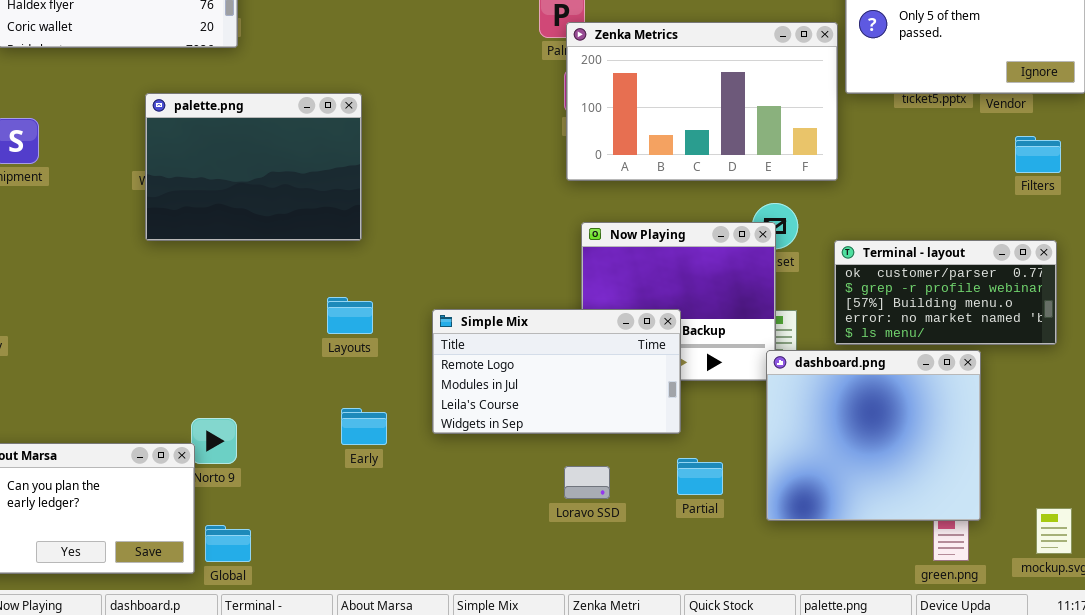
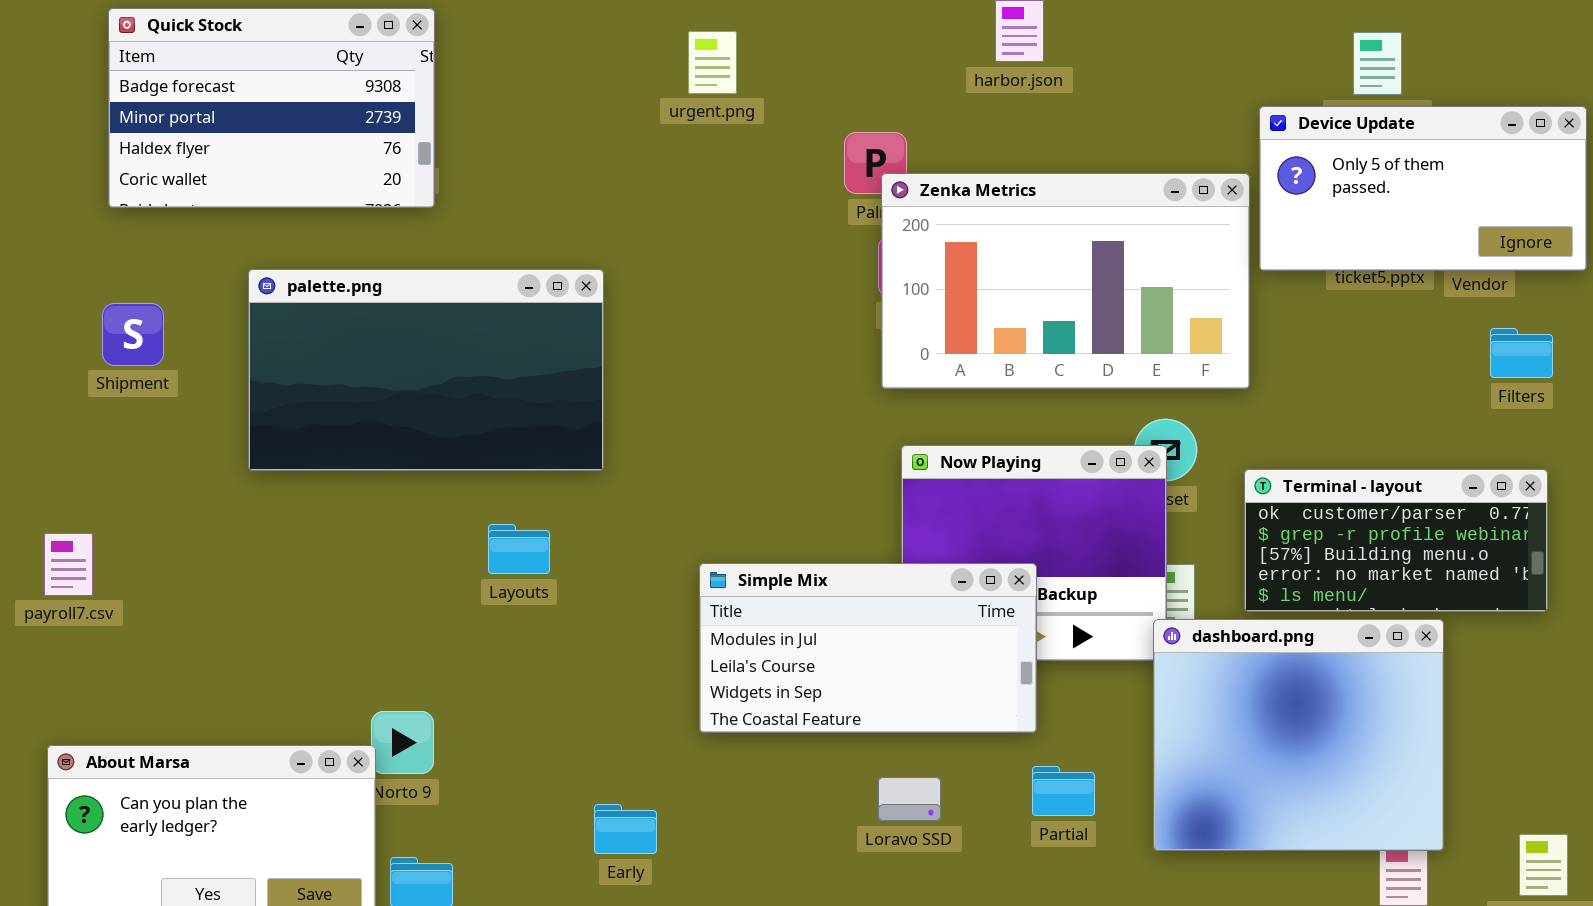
palette.png: [145,93,362,241] -> [248,269,604,471], resized
Layouts: [327,297,373,334] -> [488,524,550,574], moved
Simple Mix: [432,309,681,434] -> [699,563,1037,733], scrolled down 1 row
Early: [341,408,387,445] -> [594,804,657,854], moved

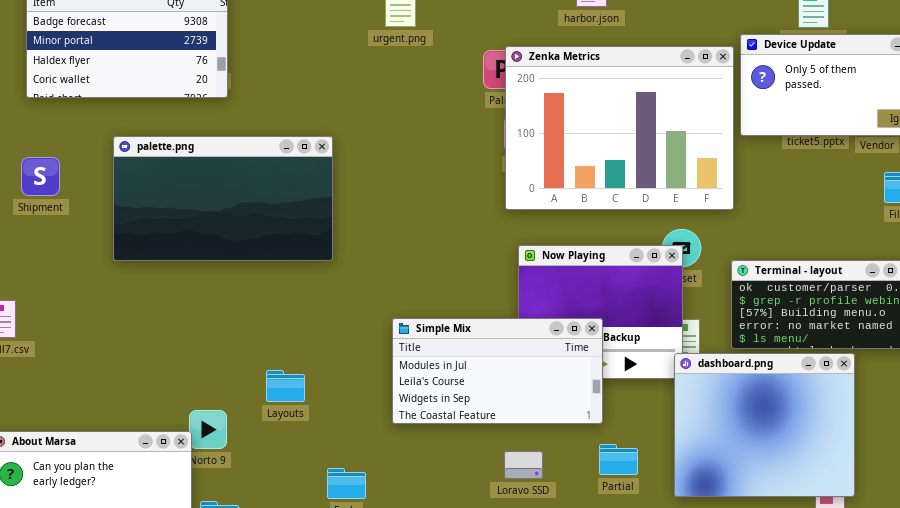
Zenka Metrics: [881,173,1250,389] -> [505,46,734,210], resized
Layouts: [488,524,550,574] -> [266,370,305,402], moved

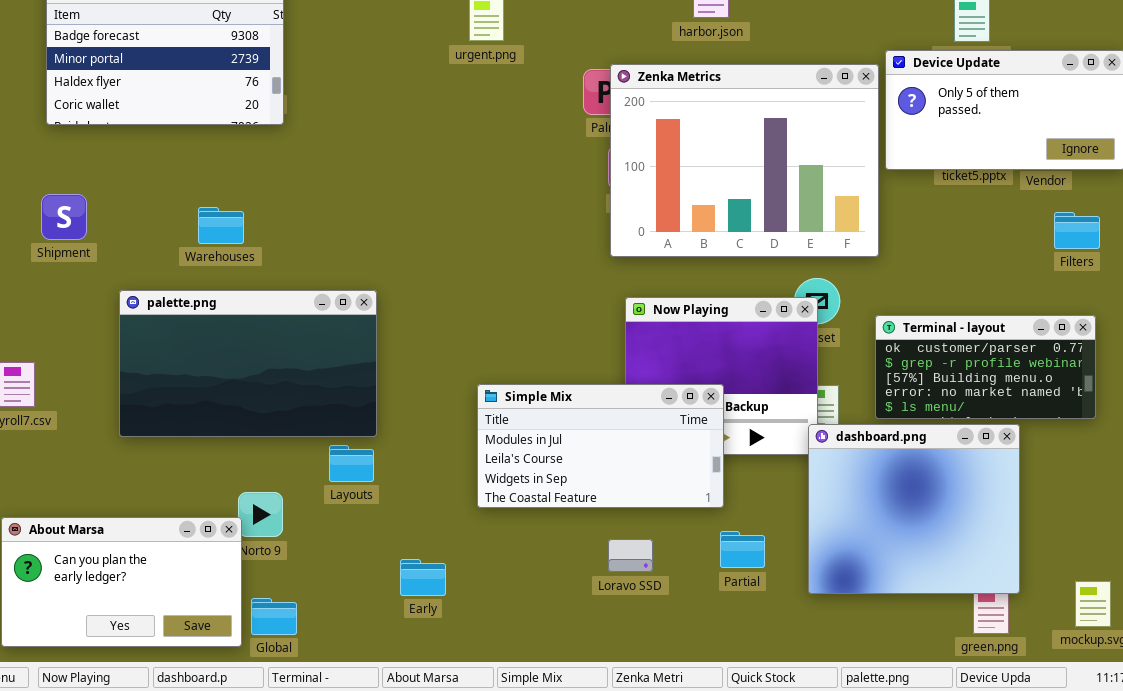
palette.png: [113,136,333,261] -> [119,290,377,437], moved

